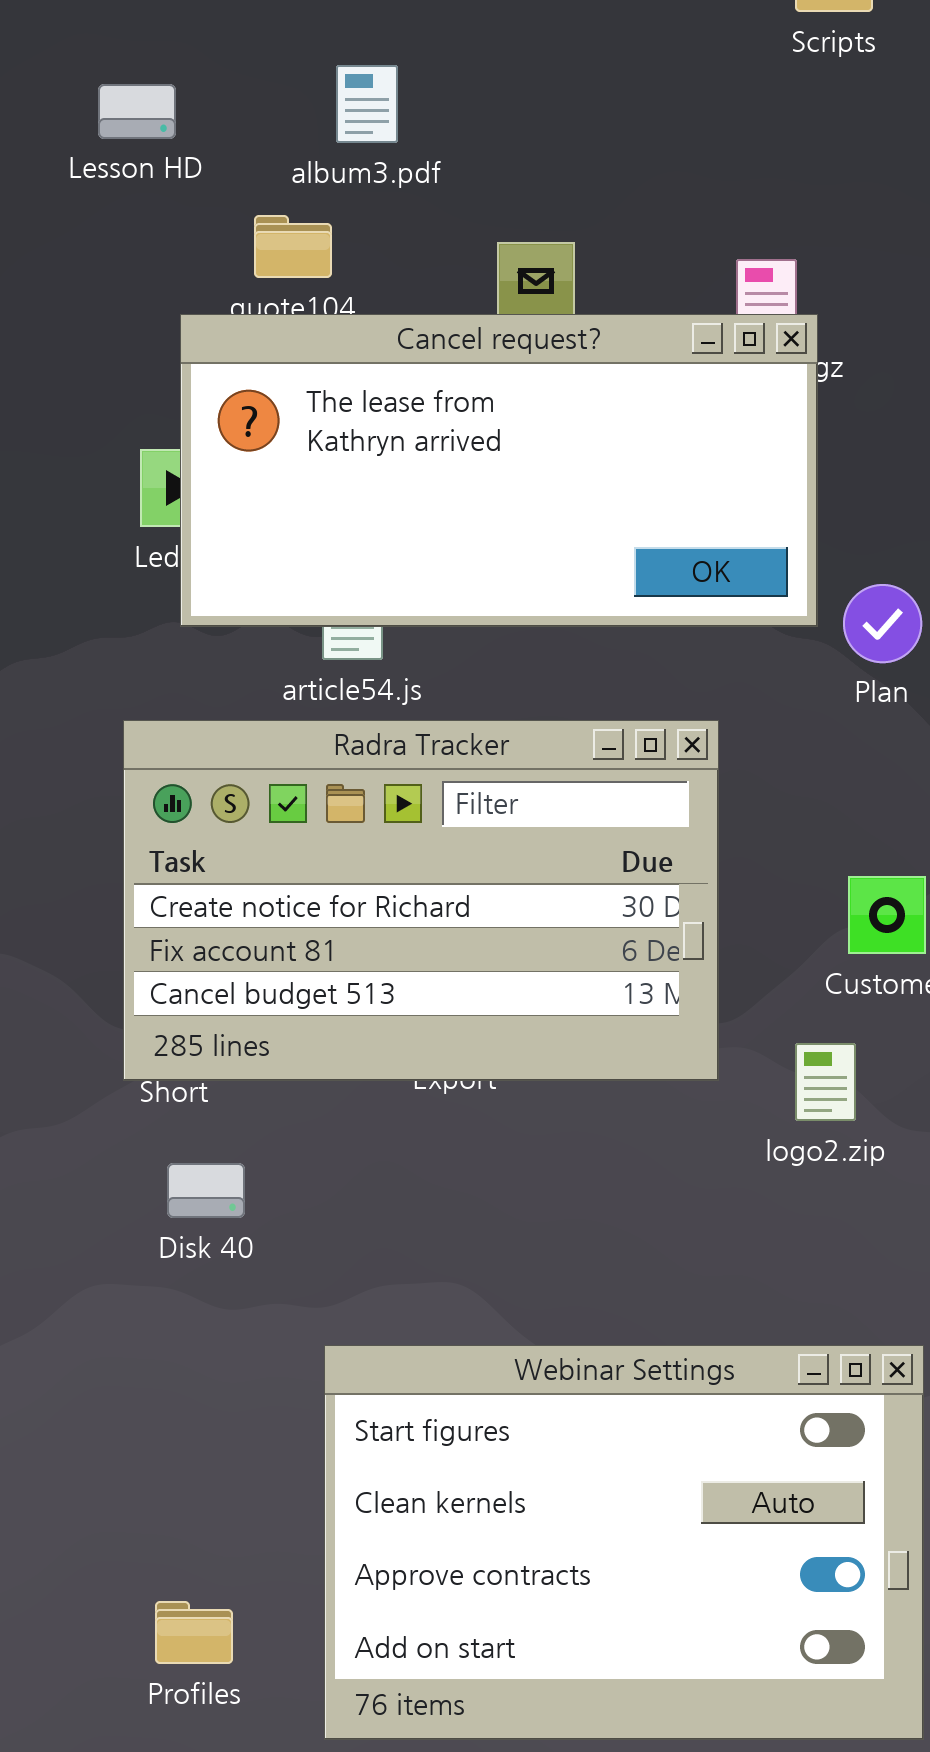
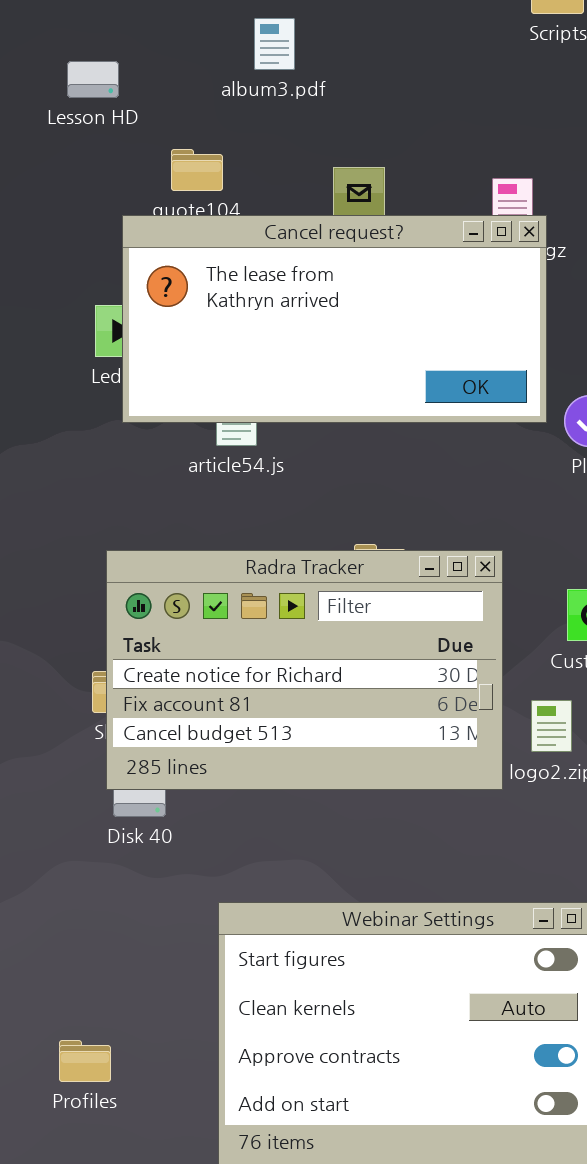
album3.pdf: [336,65,398,143] -> [254,18,295,70], moved
Radra Tracker: [123,720,719,1081] -> [106,550,503,790], moved
Profiles: [155,1601,233,1664] -> [59,1040,111,1082], moved

